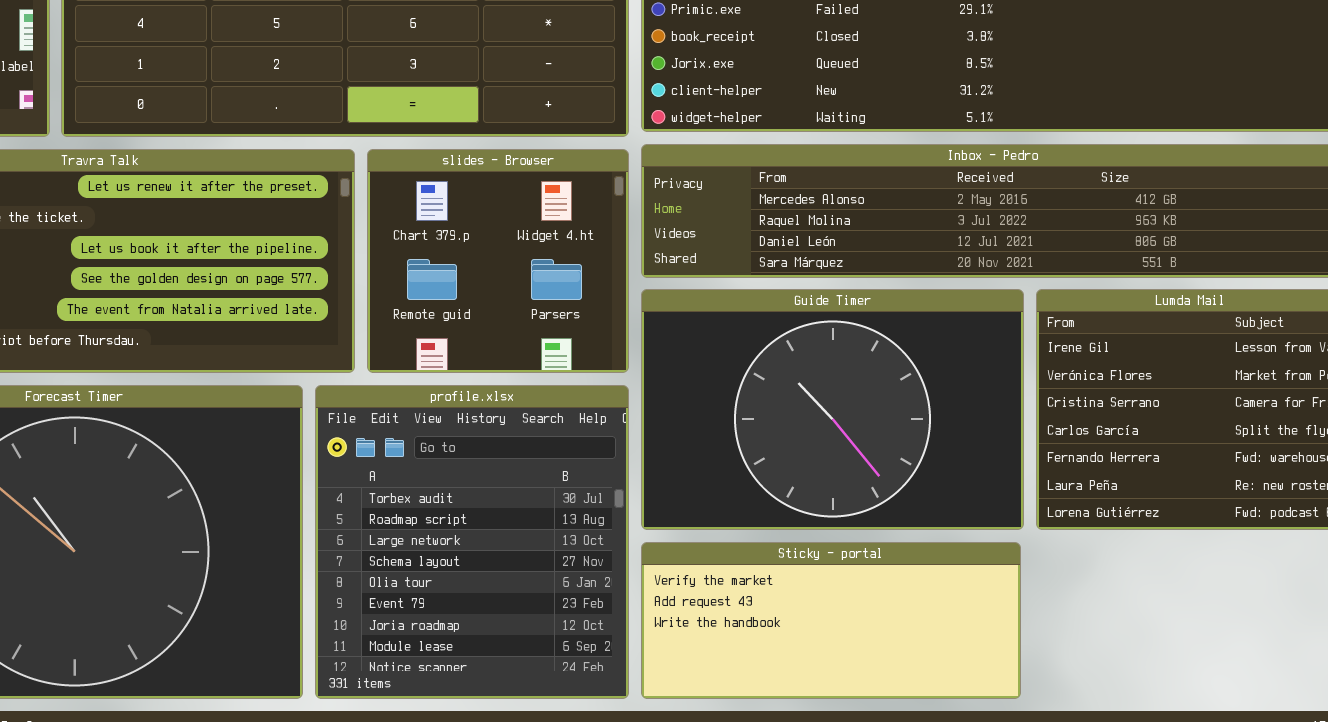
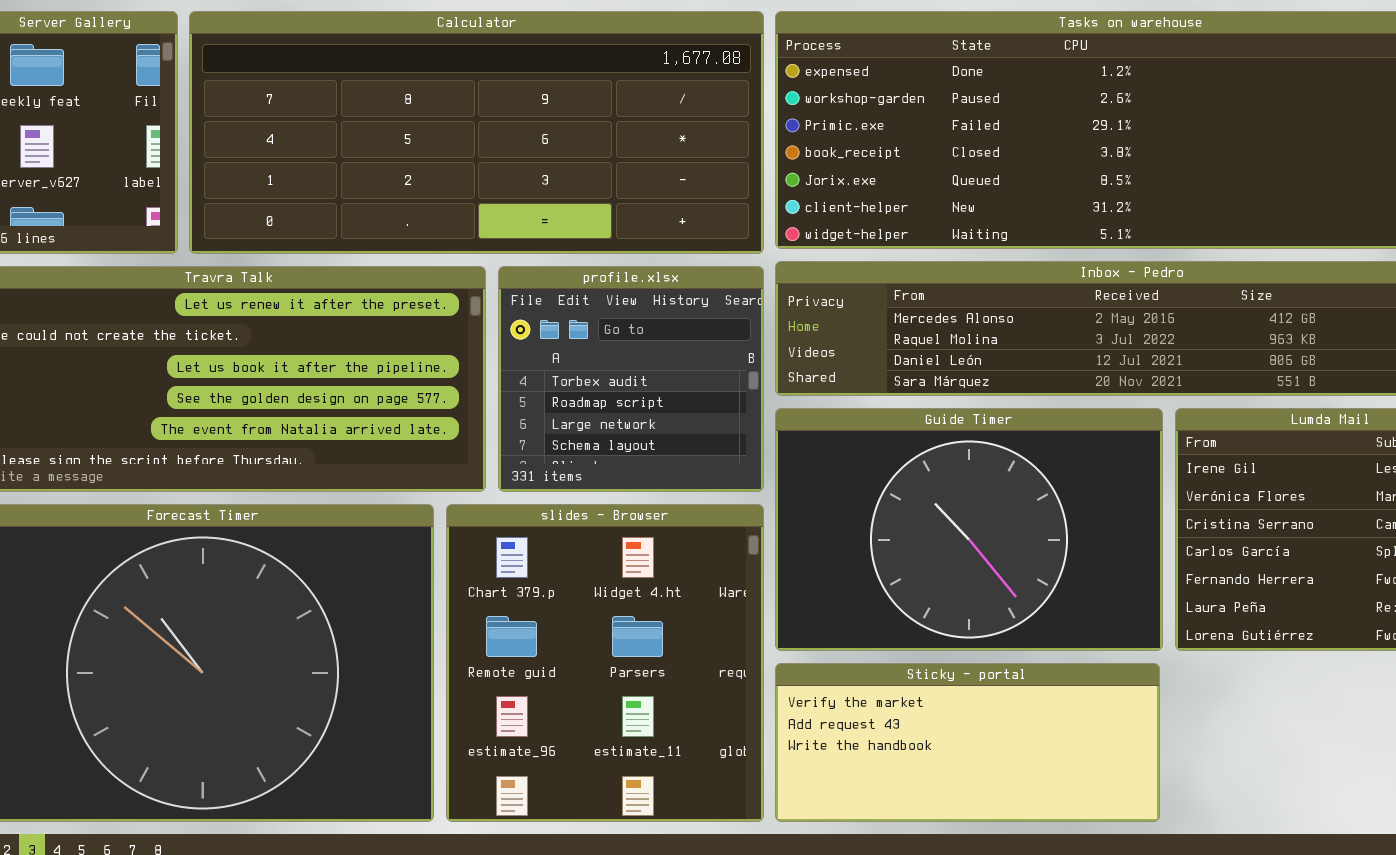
slides - Browser: [367,149,629,373] -> [446,504,764,822], moved, resized
profile.xlsx: [315,385,629,699] -> [498,266,764,492], moved, resized

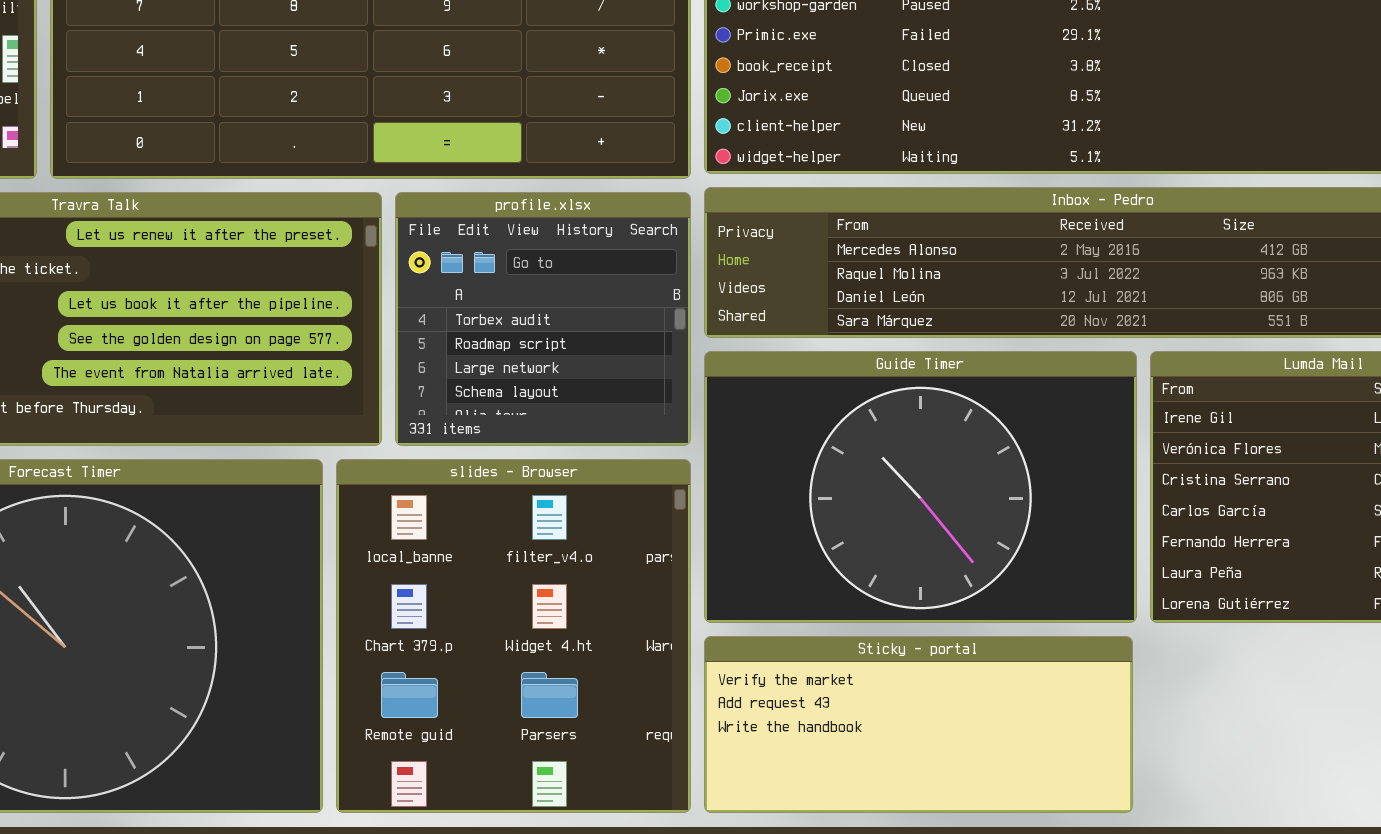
slides - Browser: [446,504,764,822] -> [336,459,691,813], scrolled up 1 row

